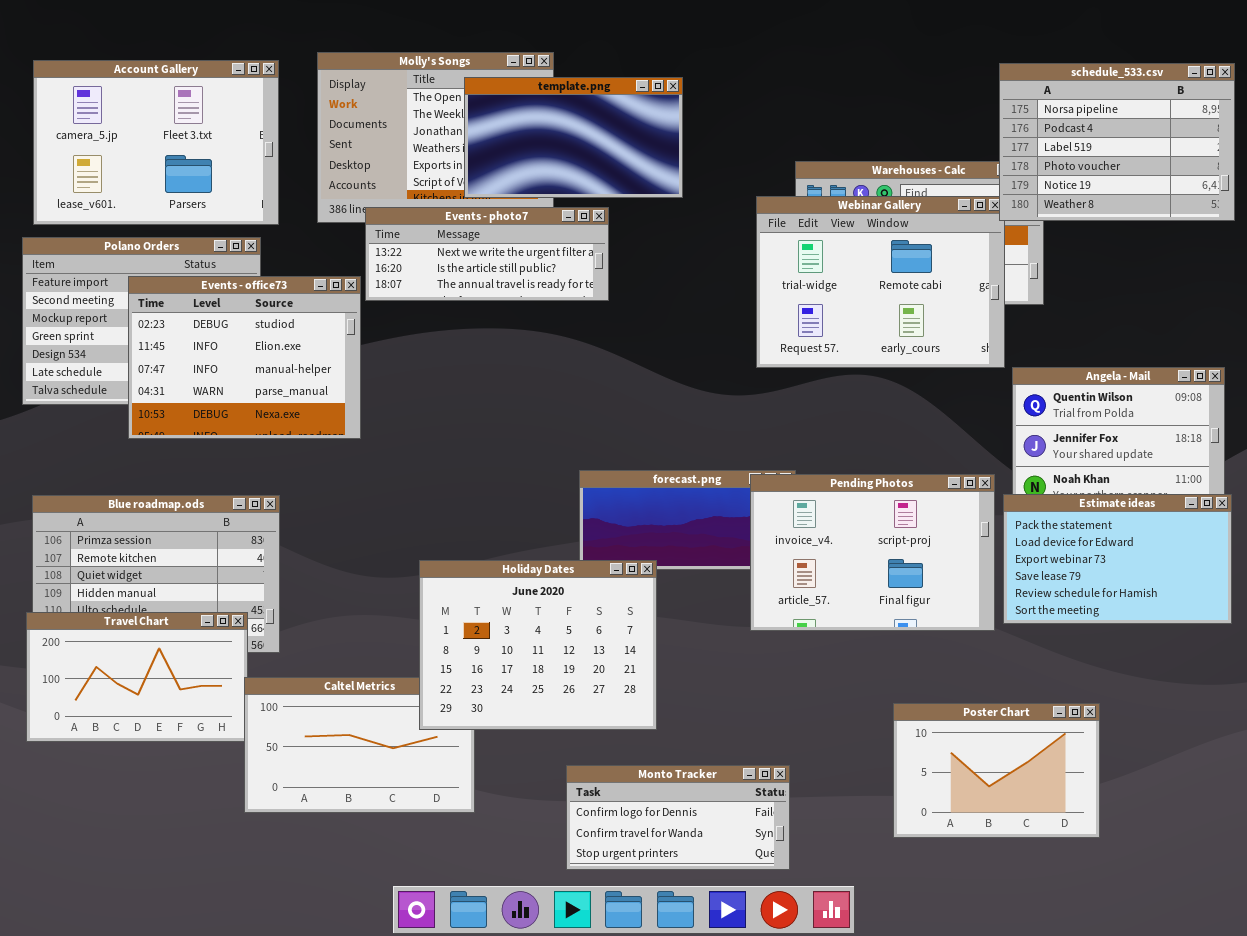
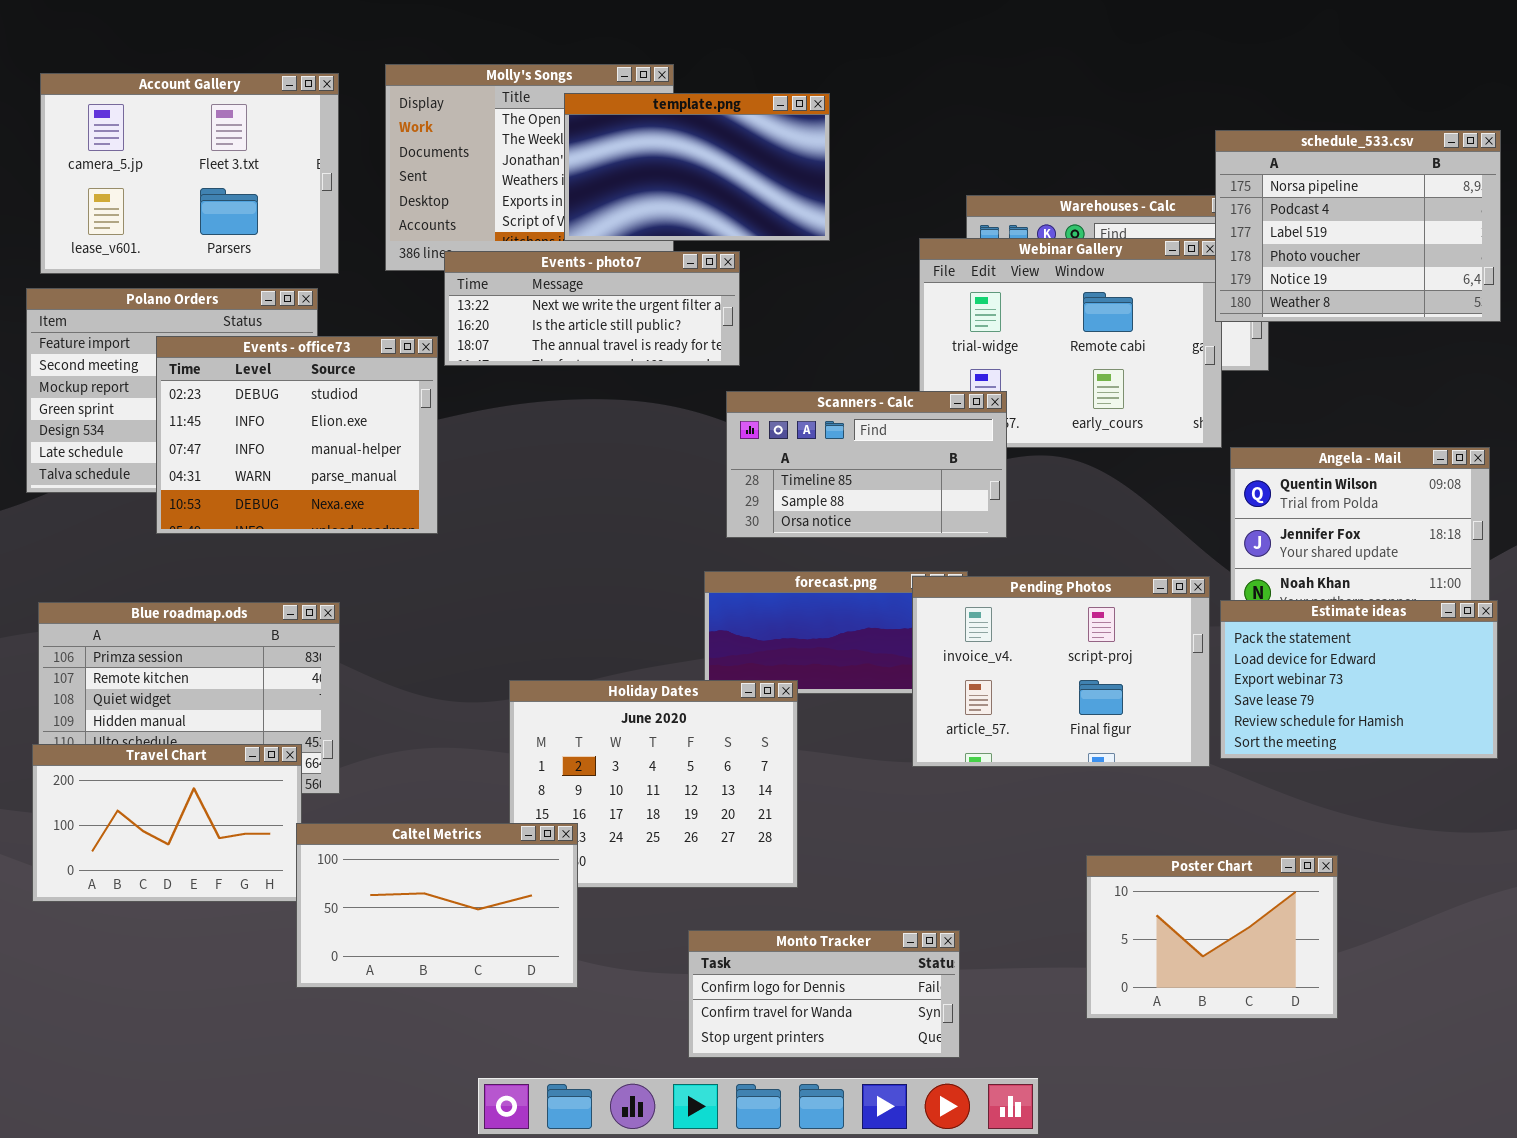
schedule_533.csv: [999,63,1235,221] -> [1215,130,1501,322], moved
Scanners - Calc: none -> [726,391,1007,538], opened
Caltel Metrics: [244,677,475,813] -> [296,823,578,988], raised

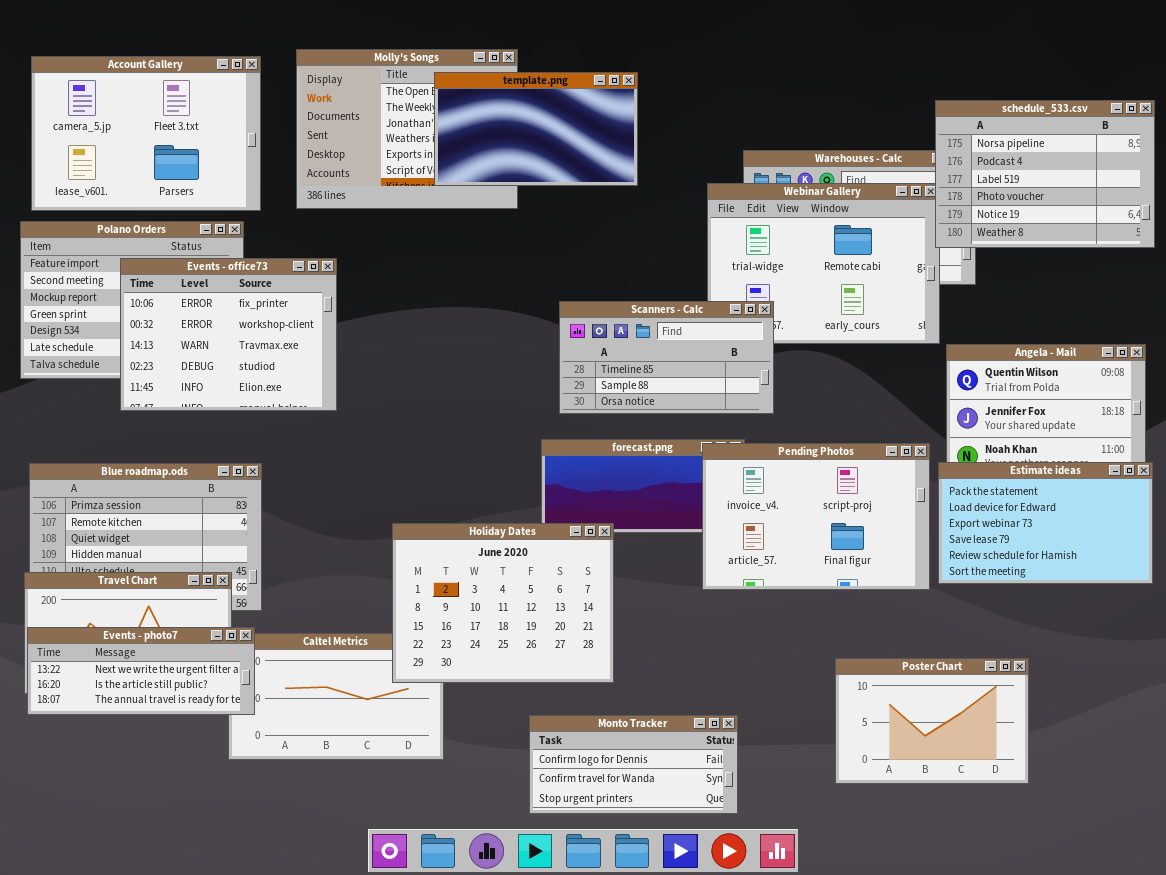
Events - photo7: [444,251,740,366] -> [27,627,255,715], moved
Events - office73: [156,336,438,534] -> [120,258,337,411], scrolled up 3 rows
Holiday Dates: [509,680,798,888] -> [392,523,614,683], raised

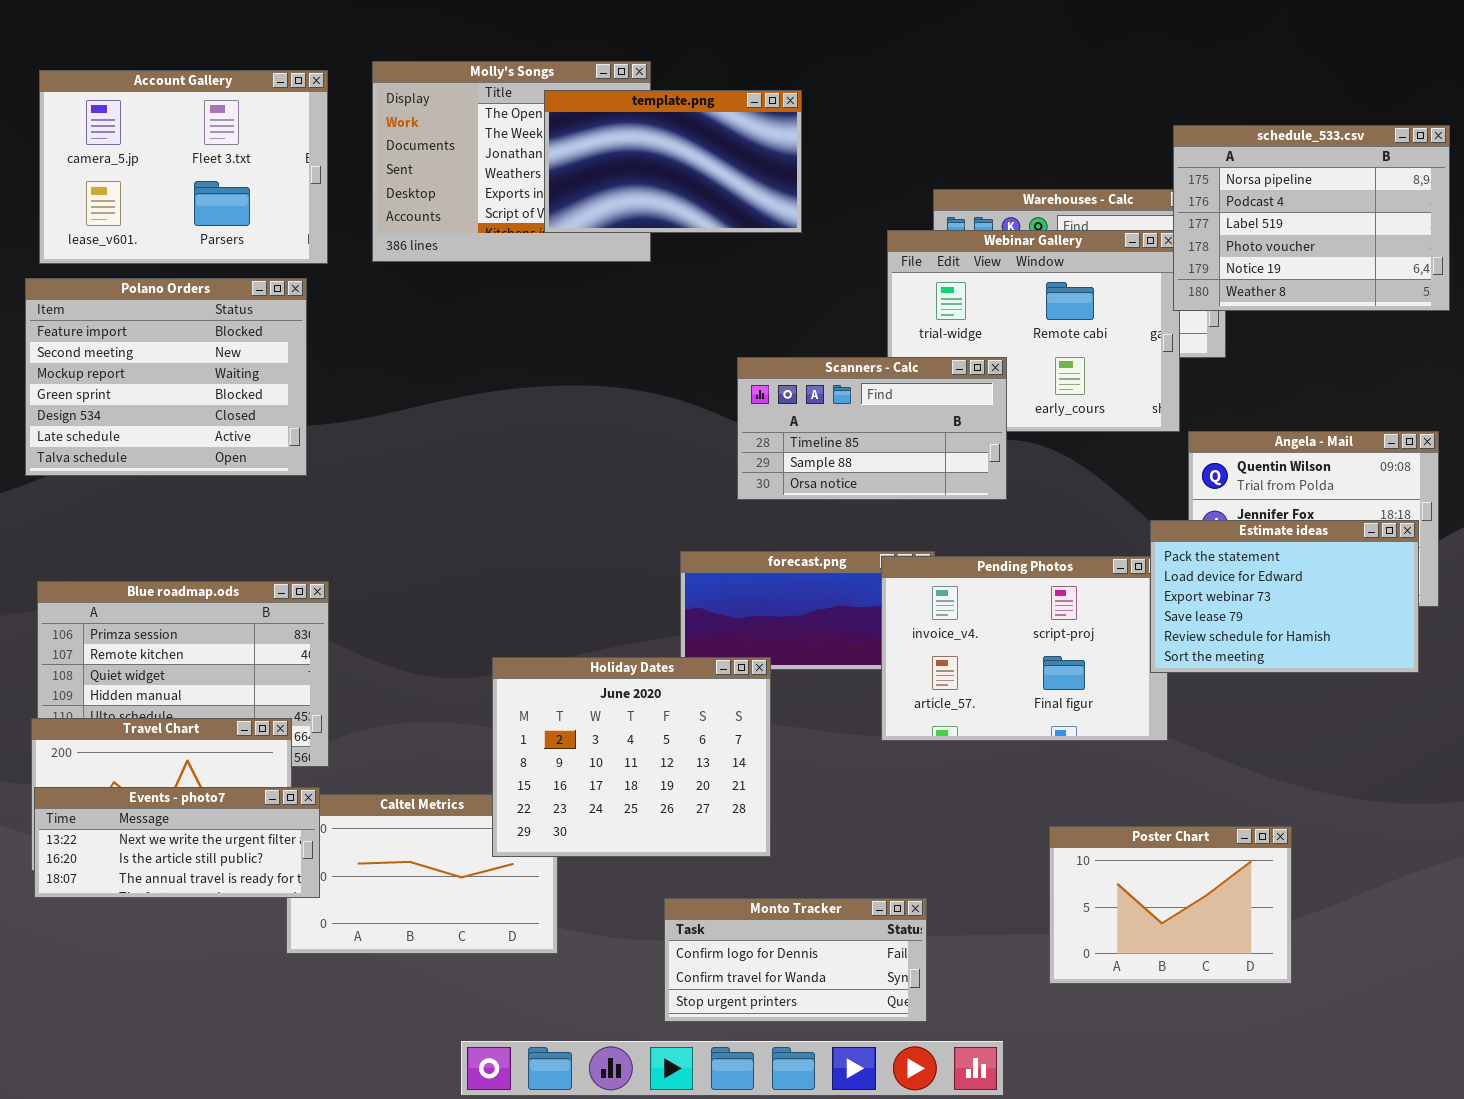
Events - office73: [120,258,337,411] -> none, closed
Scanners - Calc: [559,301,774,414] -> [737,357,1007,500], moved
Estimate ideas: [938,462,1153,584] -> [1150,520,1419,673], moved

